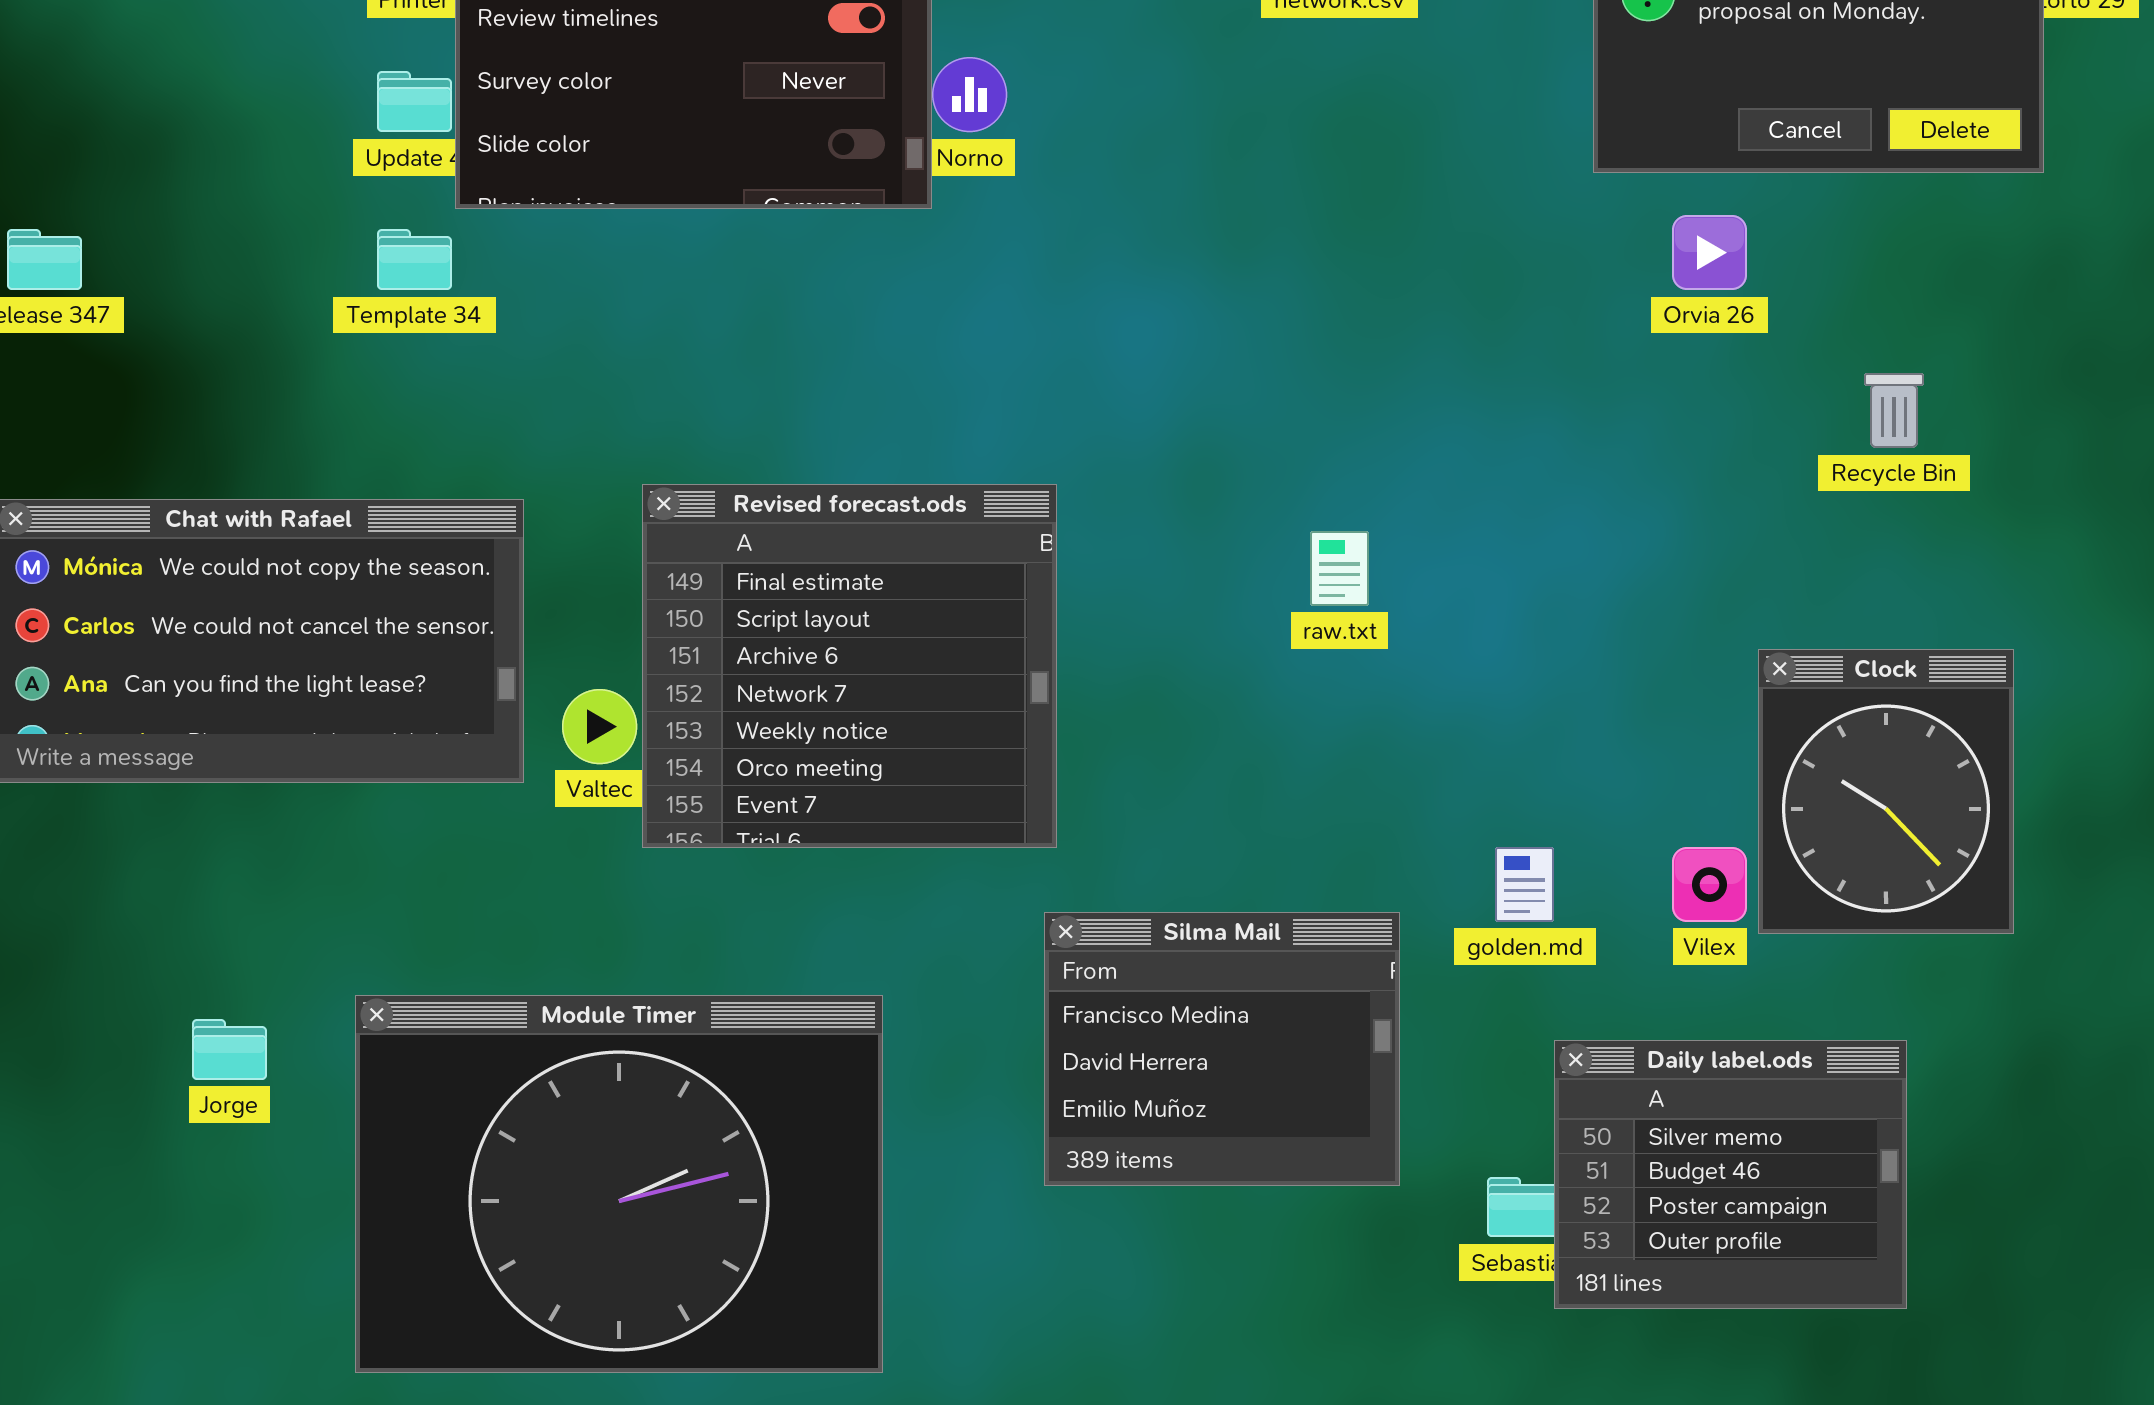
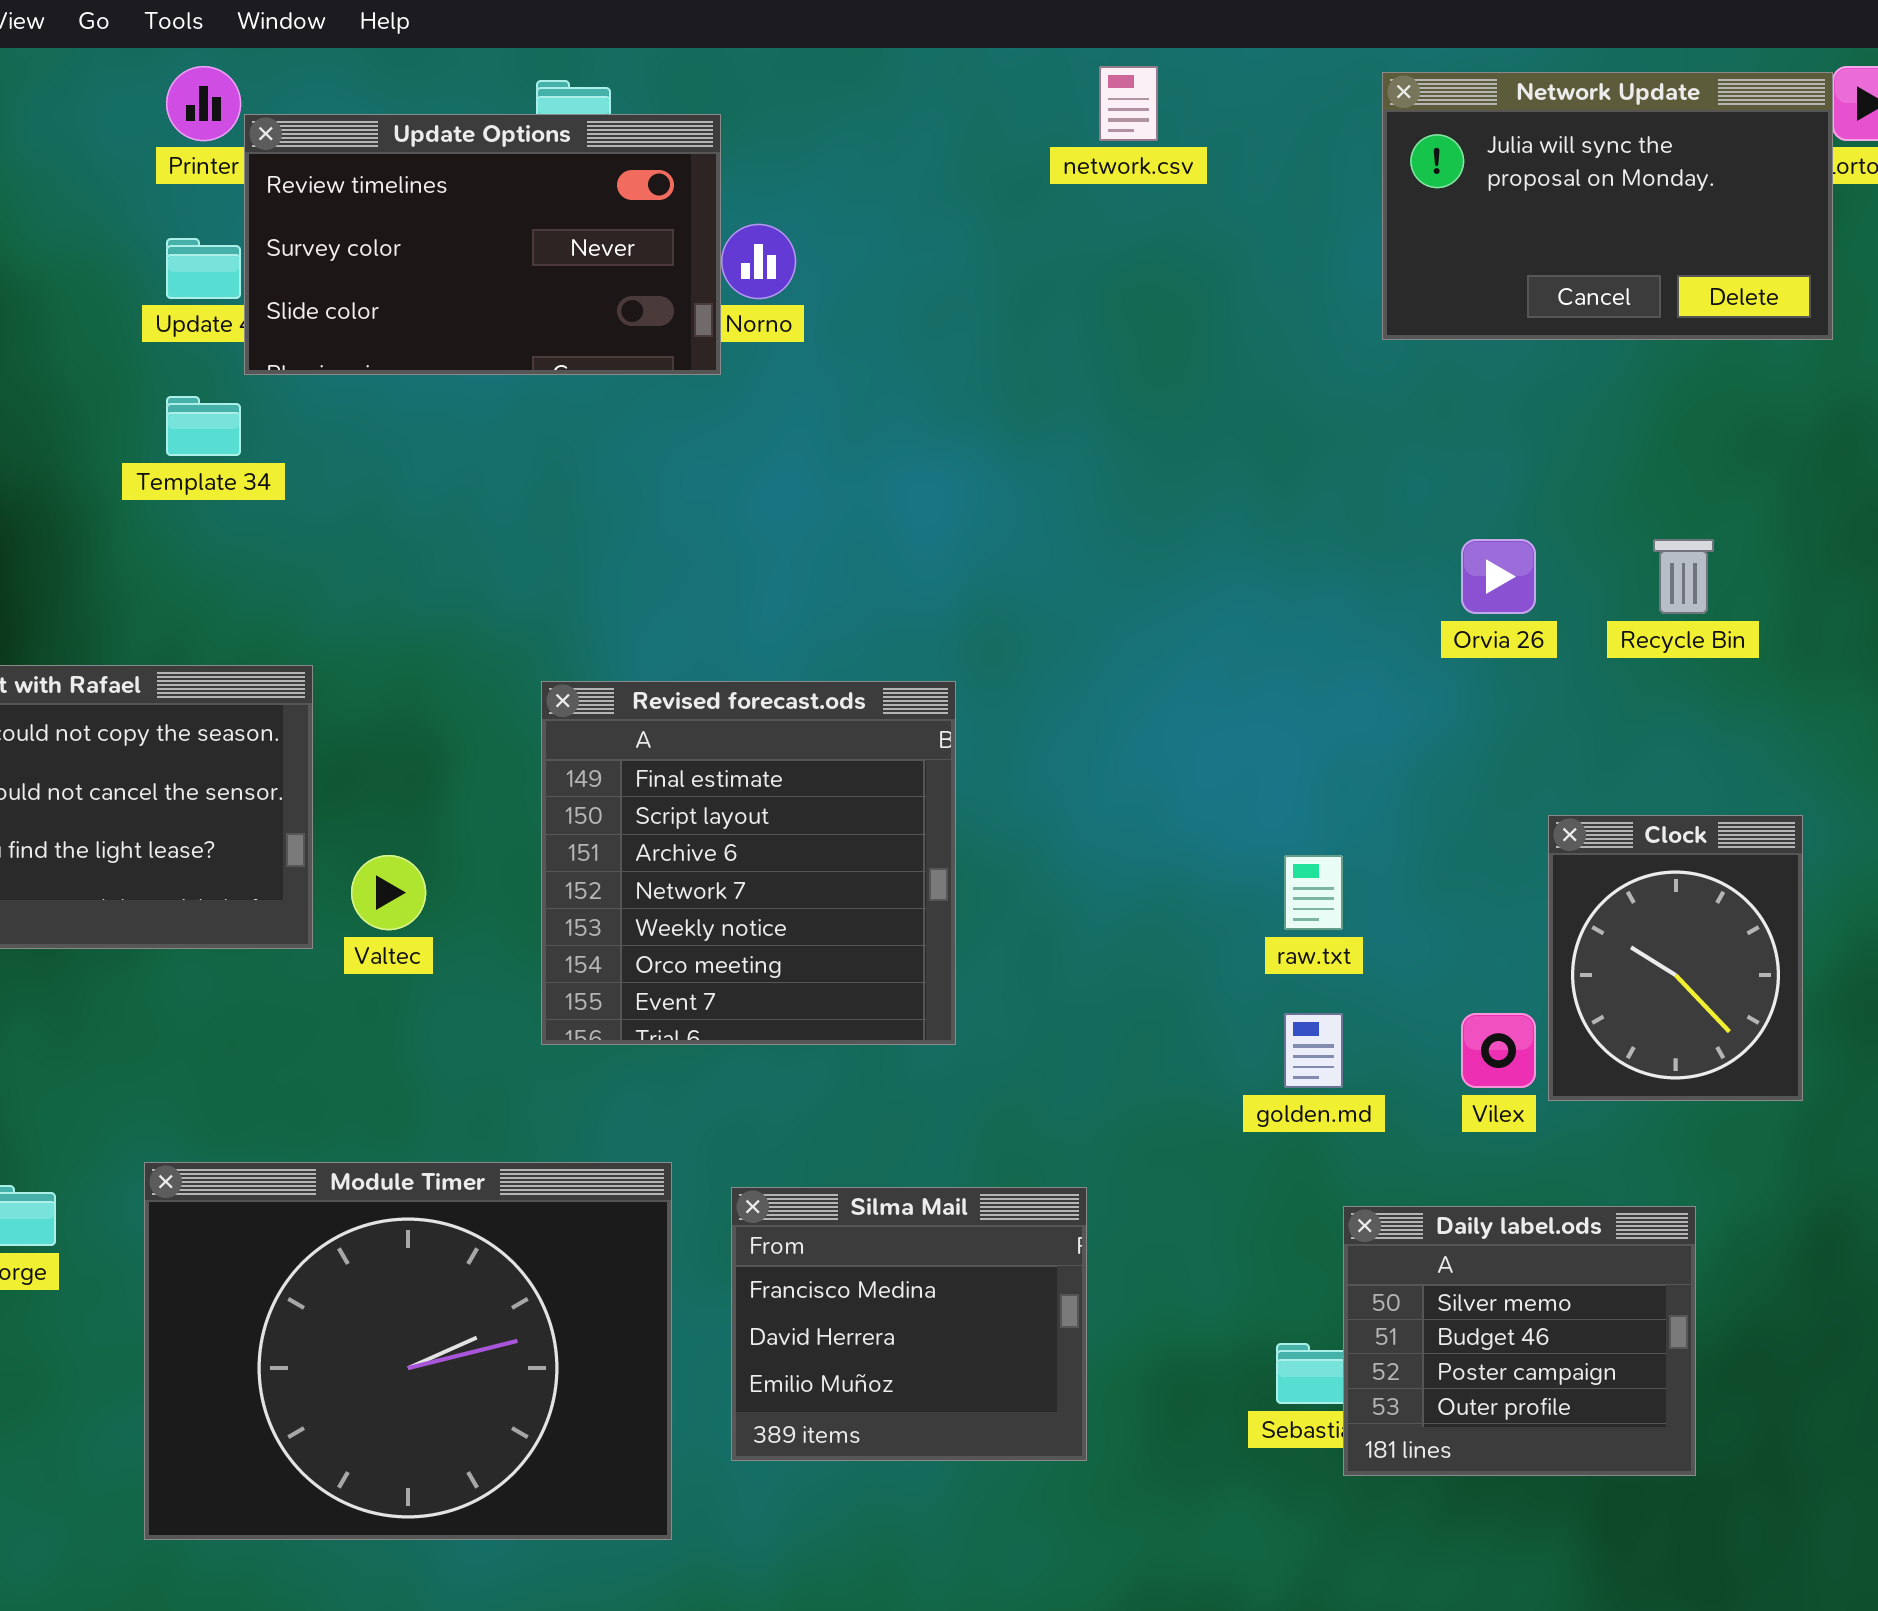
Orvia 26: [1672,215,1747,290] -> [1461,539,1536,614], moved
Revised forecast.ods: [642,484,1057,848] -> [541,681,956,1045], moved
raw.txt: [1310,531,1369,606] -> [1284,855,1343,930], moved
Silma Mail: [1044,912,1400,1186] -> [731,1187,1087,1461], moved

